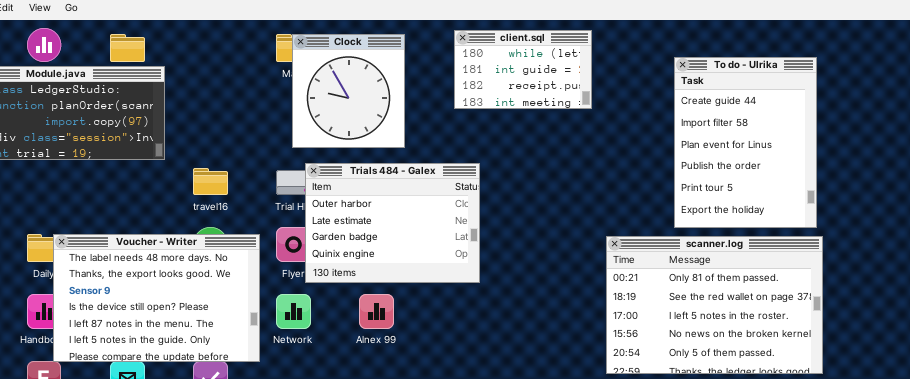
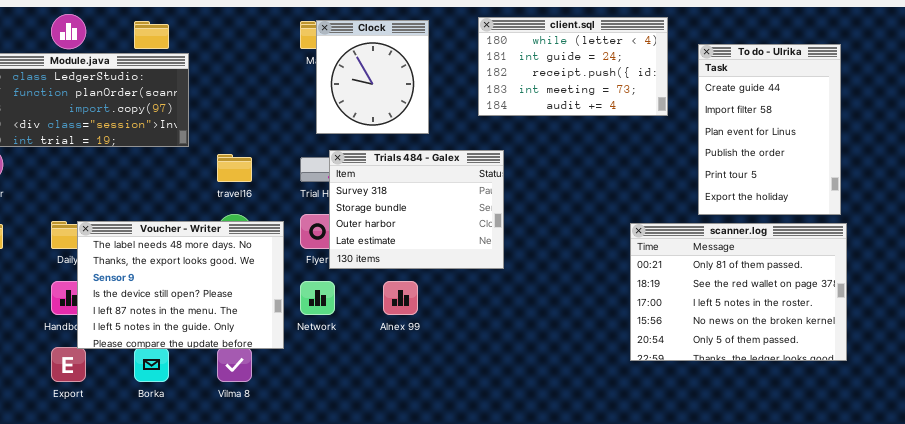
client.sql: [454,30,592,109] -> [478,17,668,116], resized
Trials 484 - Galex: [305,163,480,283] -> [329,150,504,269], scrolled up 2 rows

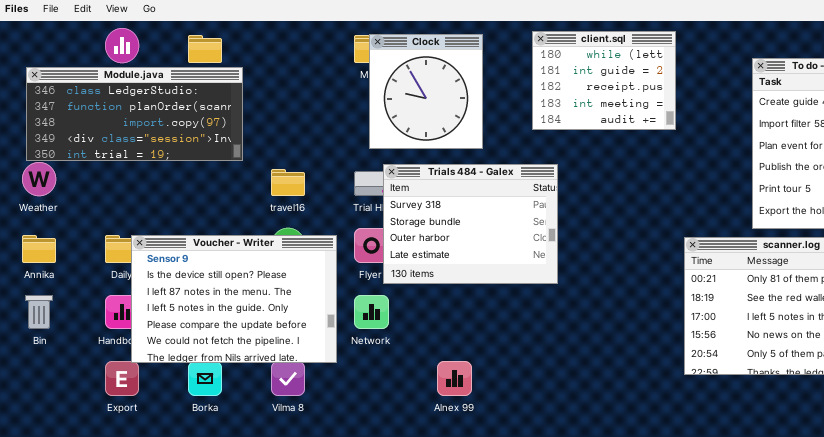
client.sql: [478,17,668,116] -> [532,31,676,130], resized
Voucher - Writer: [77,221,284,349] -> [131,235,337,363], scrolled down 2 rows
Alnex 99: [383,281,418,315] -> [437,361,472,396], moved

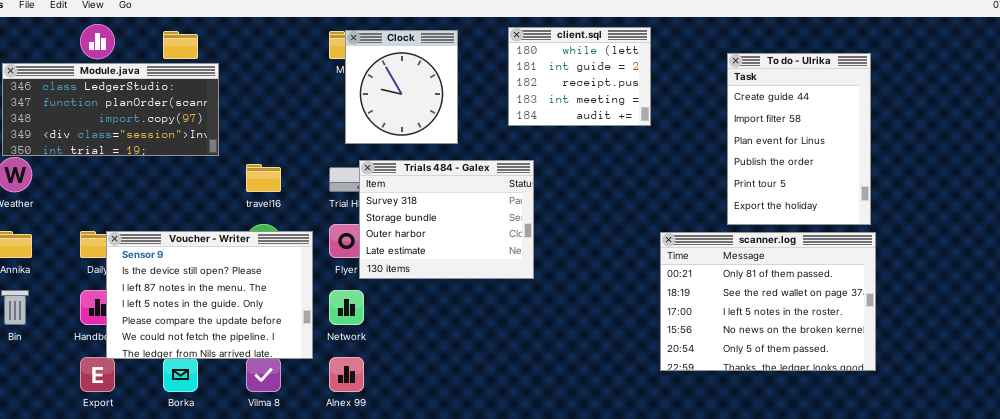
Alnex 99: [437,361,472,396] -> [329,357,364,392], moved

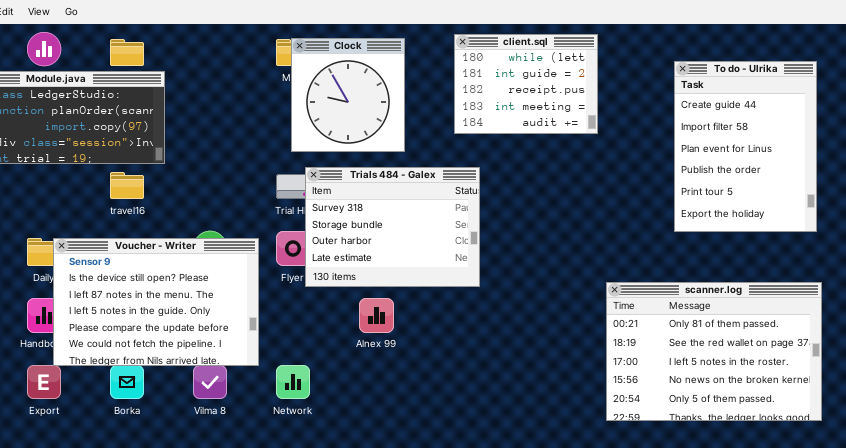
travel16: [246,164,281,192] -> [110,172,144,199], moved
scanner.log: [660,232,876,371] -> [606,282,822,421], moved
Network: [329,290,364,325] -> [276,365,310,399], moved
Alnex 99: [329,357,364,392] -> [359,298,394,333], moved

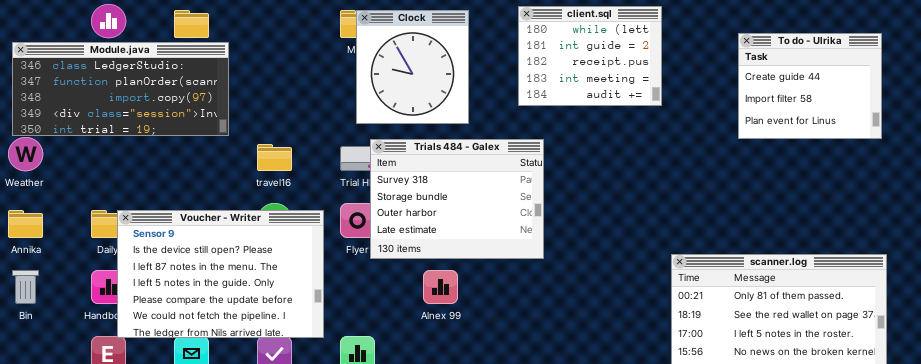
To do - Ulrika: [674,61,817,232] -> [738,33,882,139], resized
travel16: [110,172,144,199] -> [257,144,292,171], moved

